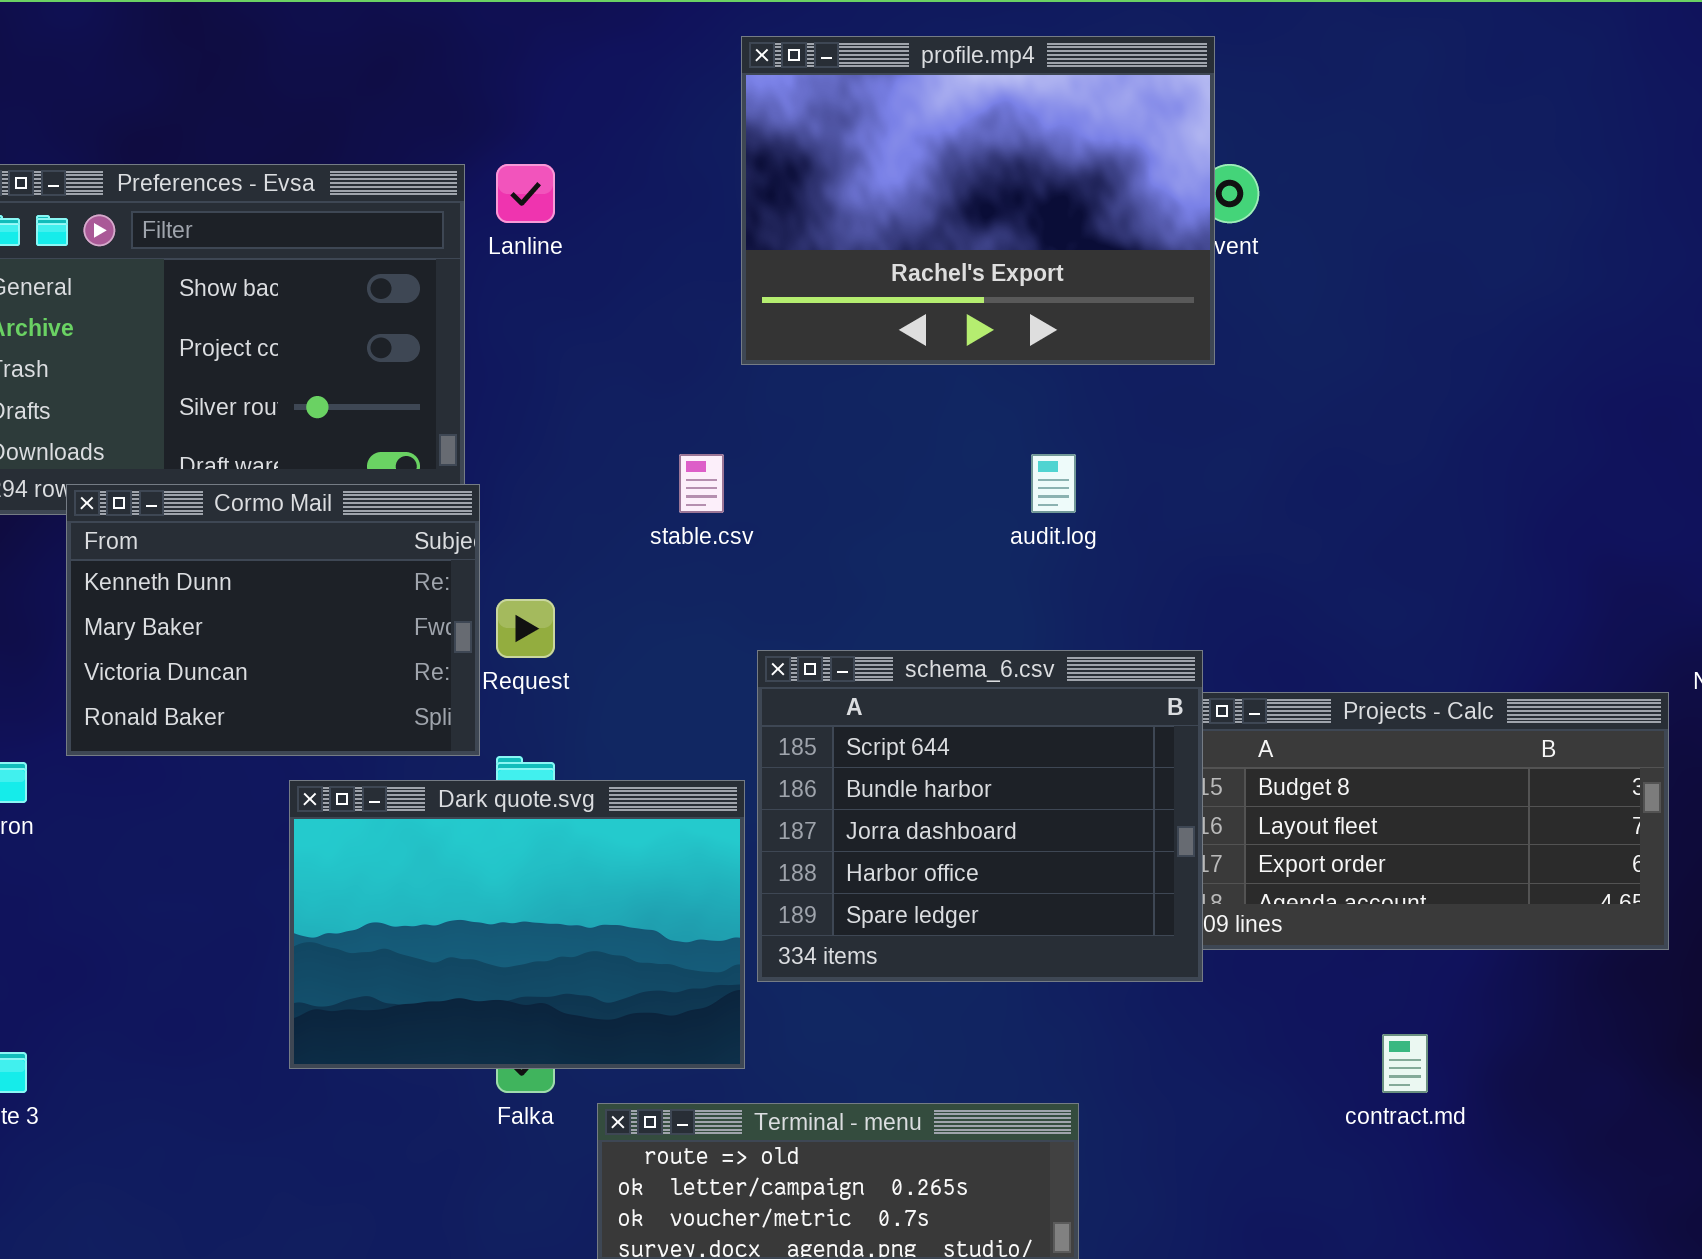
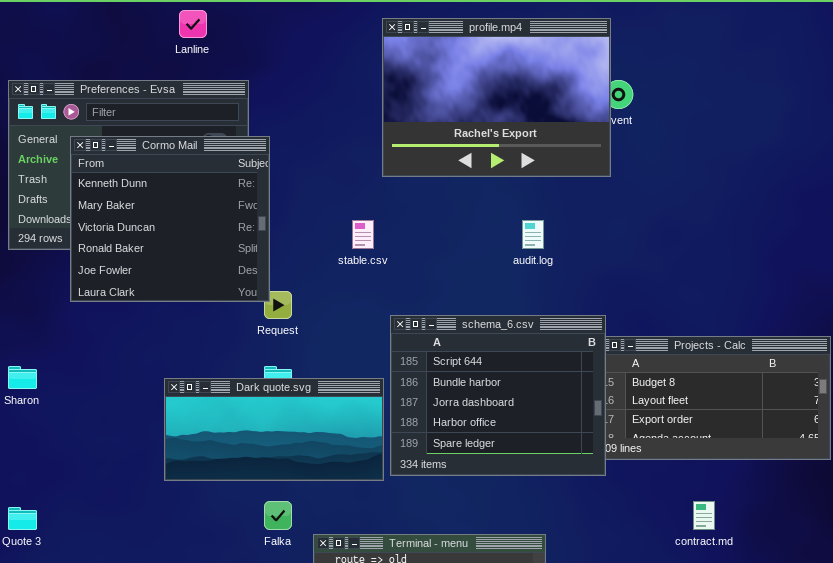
Lanline: [496,164,555,223] -> [179,10,207,38], moved
Cormo Mail: [66,484,480,756] -> [70,136,270,302], moved, resized
Dark quote.svg: [289,780,745,1069] -> [164,378,384,481], resized

